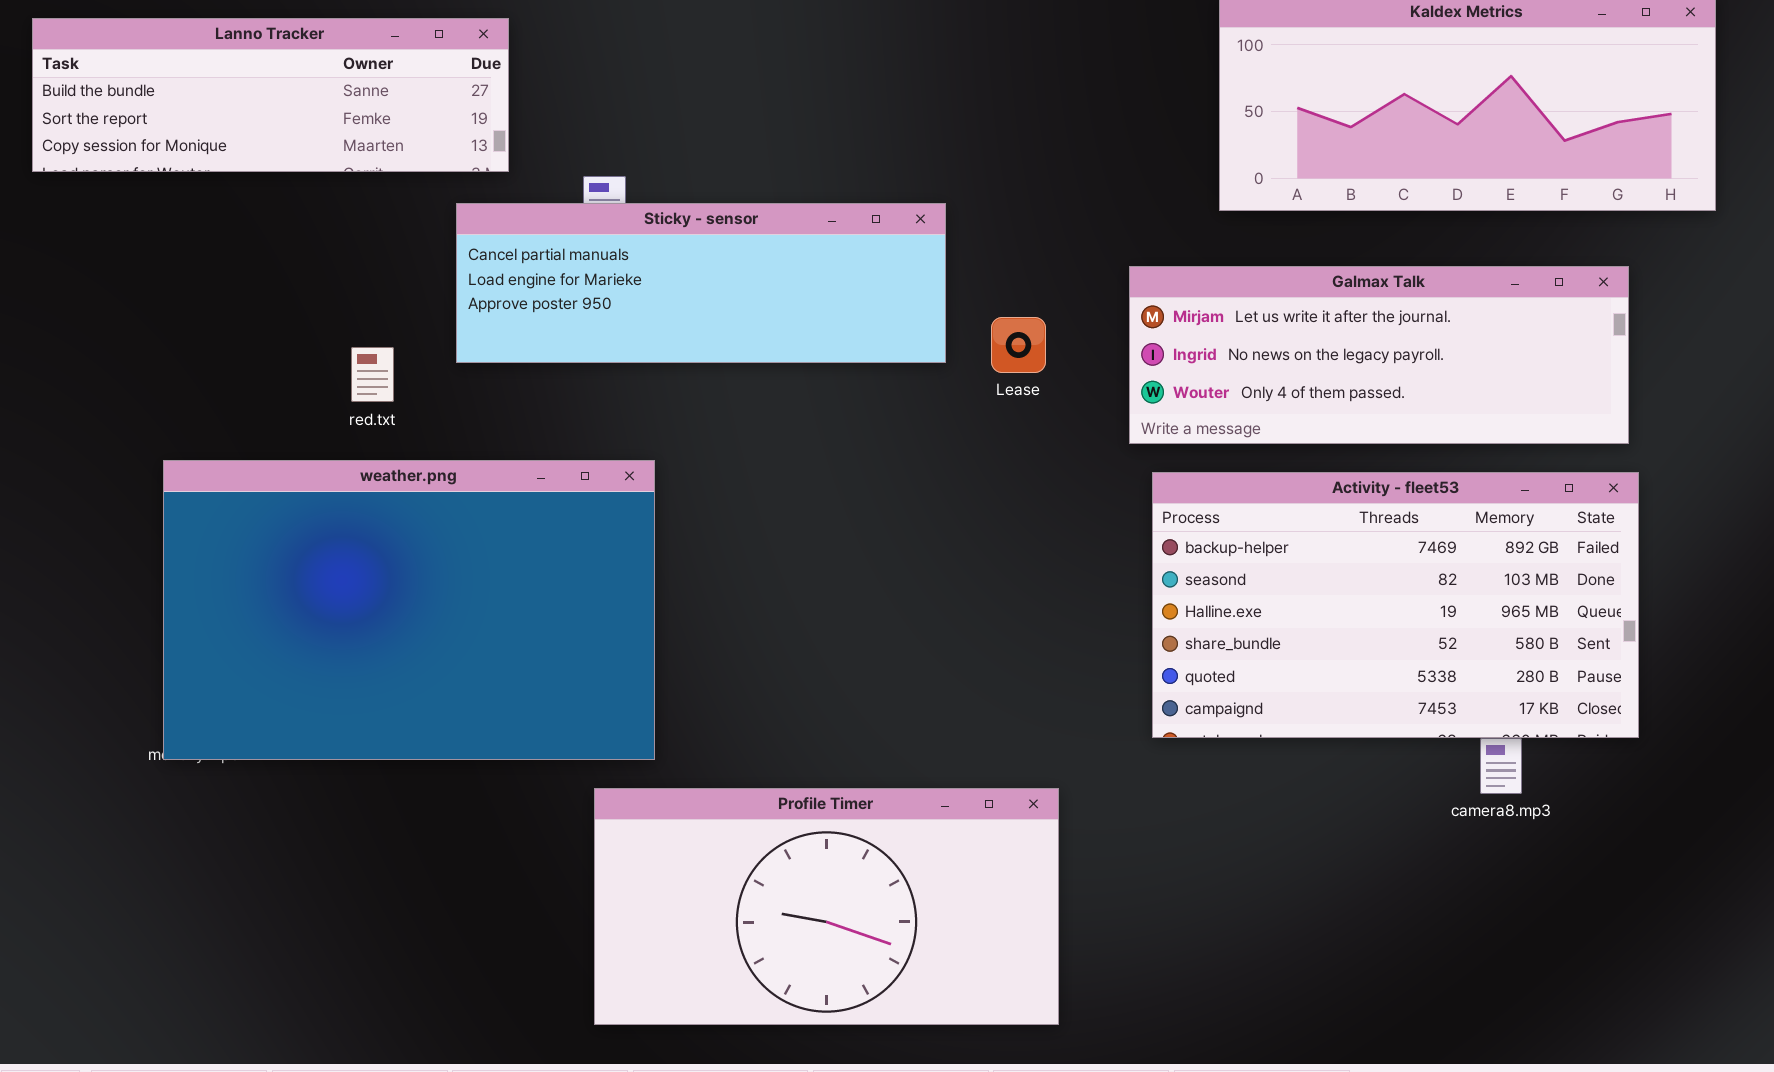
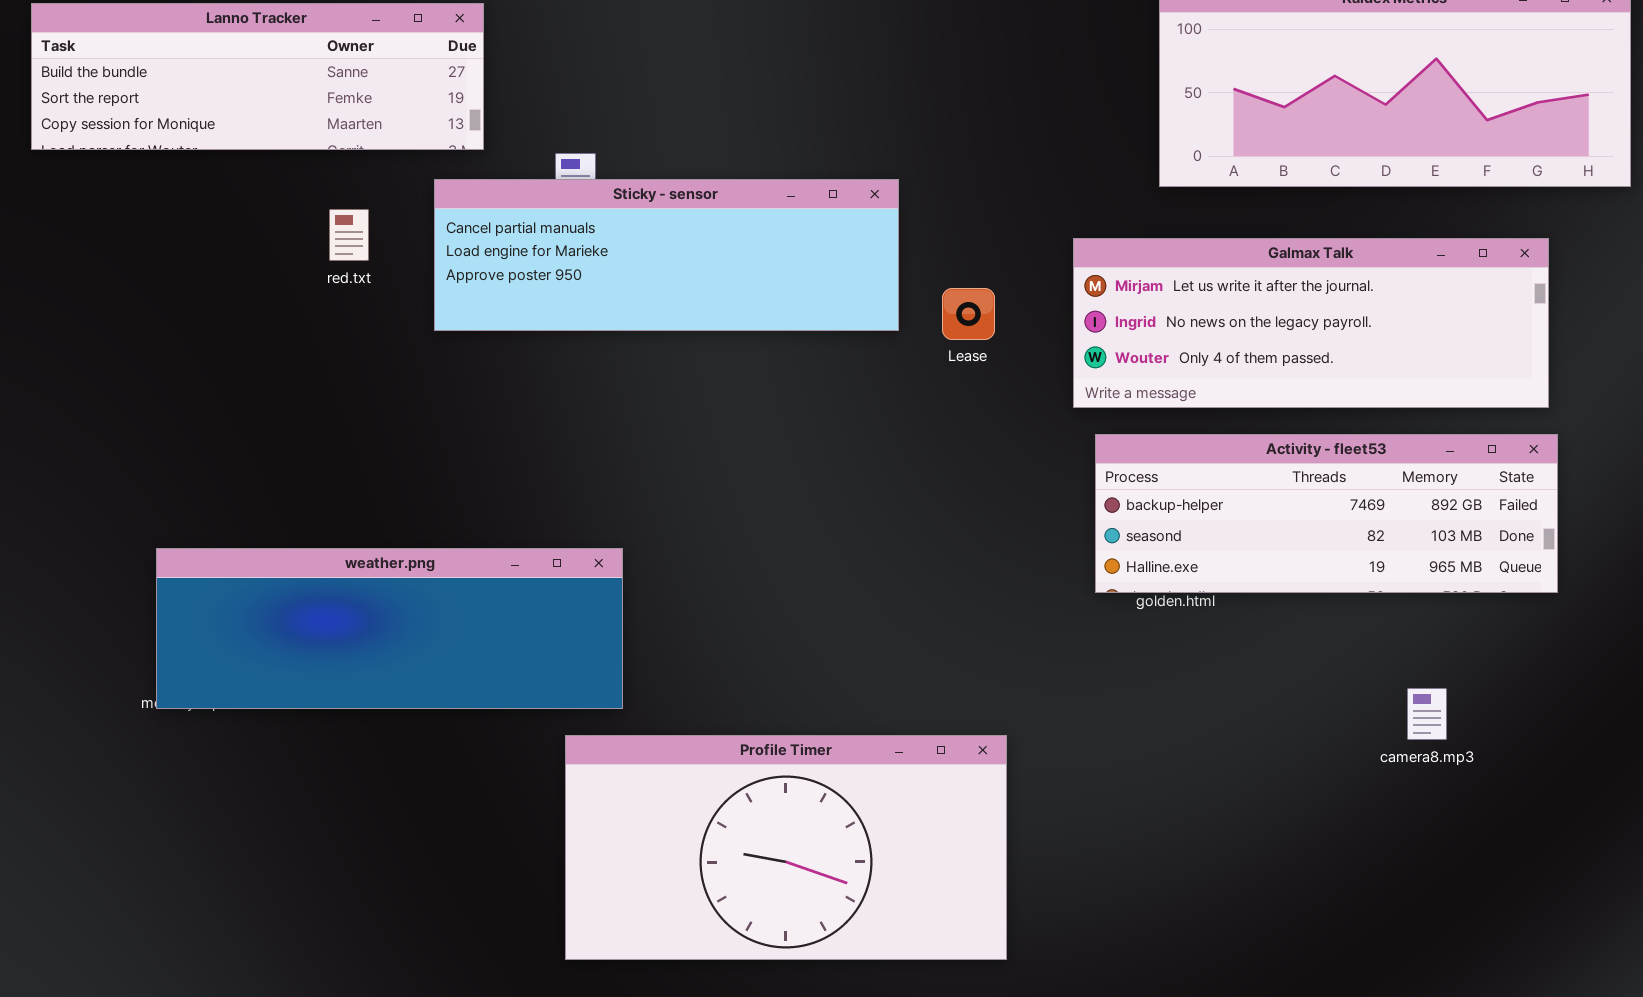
red.txt: [351,347,394,402] -> [329,209,369,261], moved
weather.png: [163,460,655,760] -> [156,548,623,709], resized
Activity - fleet53: [1152,472,1639,738] -> [1095,434,1558,593], resized

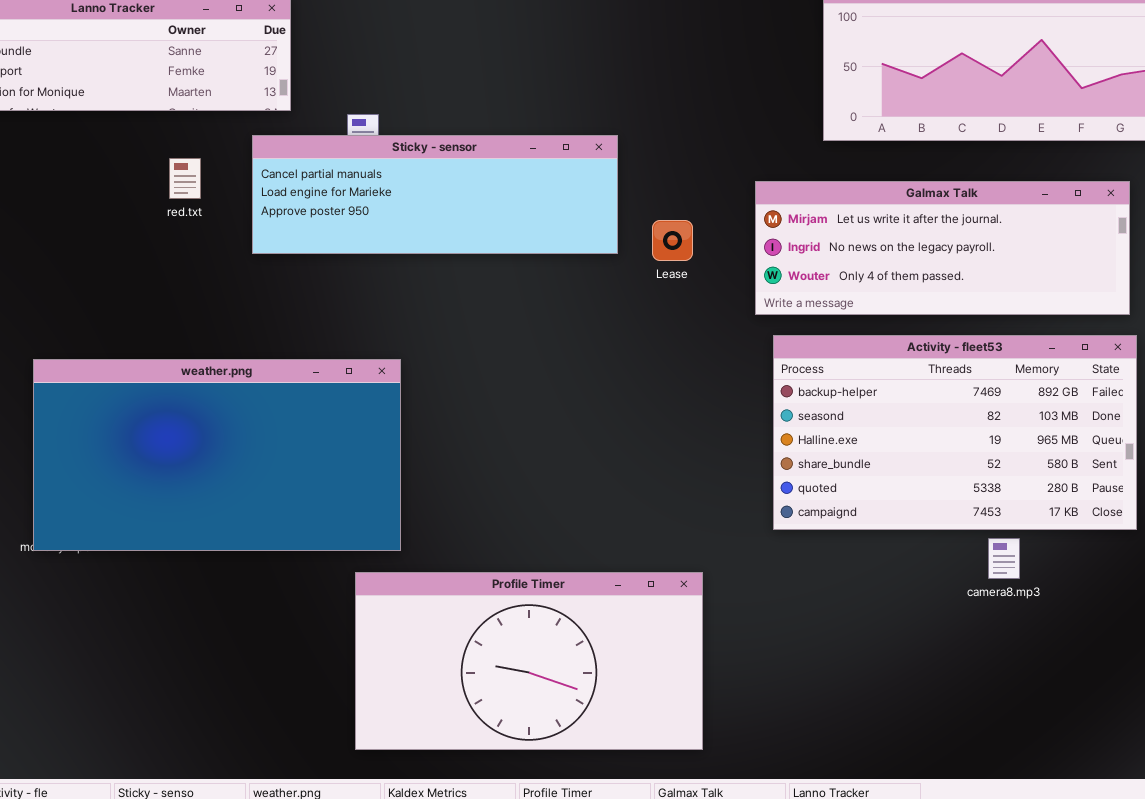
Activity - fleet53: [1095,434,1558,593] -> [773,335,1137,530], resized
weather.png: [156,548,623,709] -> [33,359,401,551], resized
camera8.mp3: [1407,688,1447,740] -> [988,538,1020,579], moved

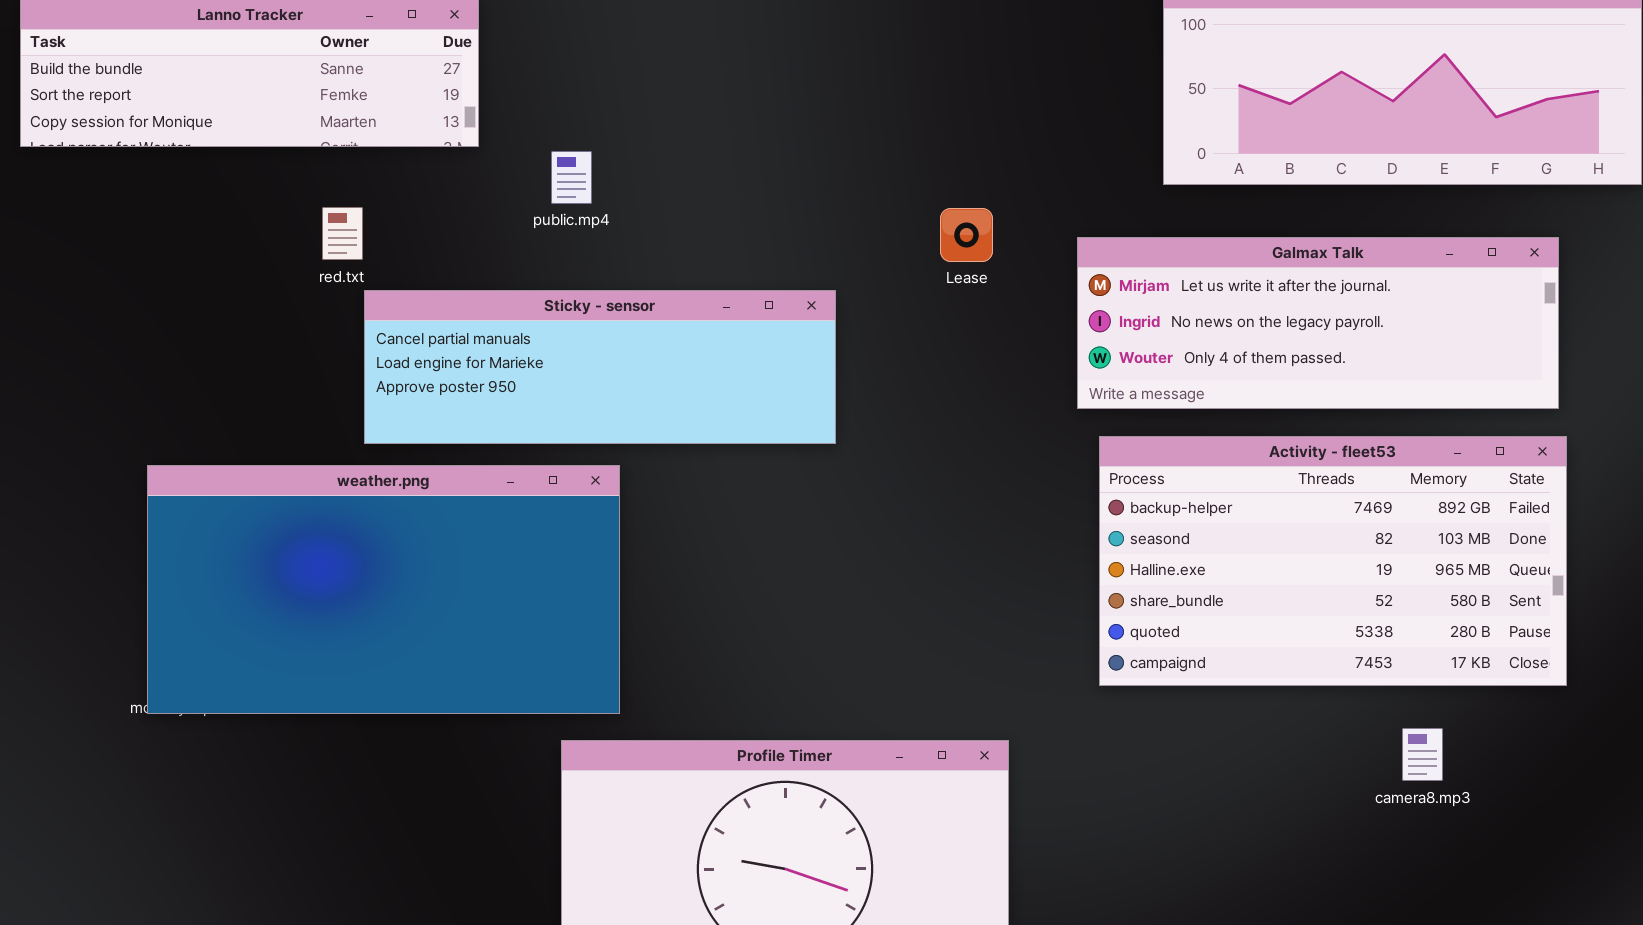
Sticky - sensor: [252,135,618,254] -> [364,290,836,444], moved
Lease: [652,220,693,261] -> [940,208,993,262], moved
camera8.mp3: [988,538,1020,579] -> [1402,728,1443,781], moved

